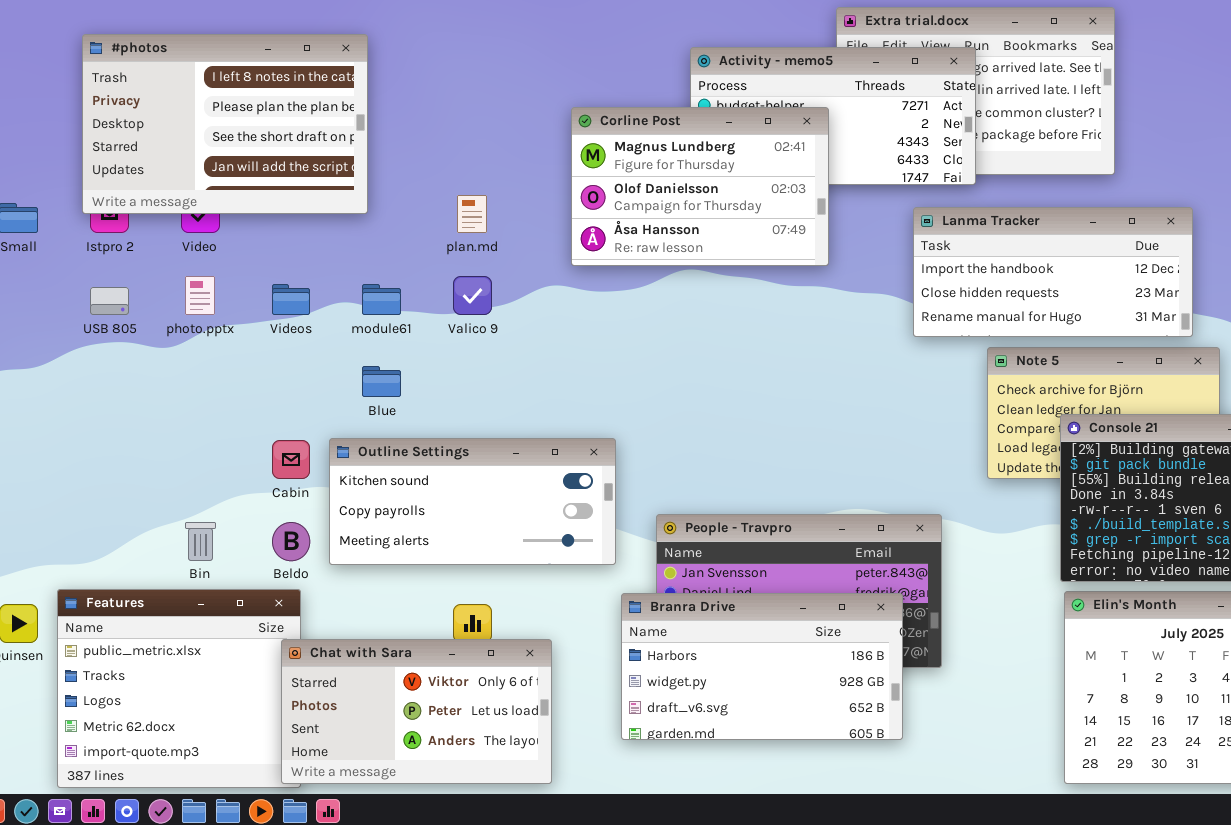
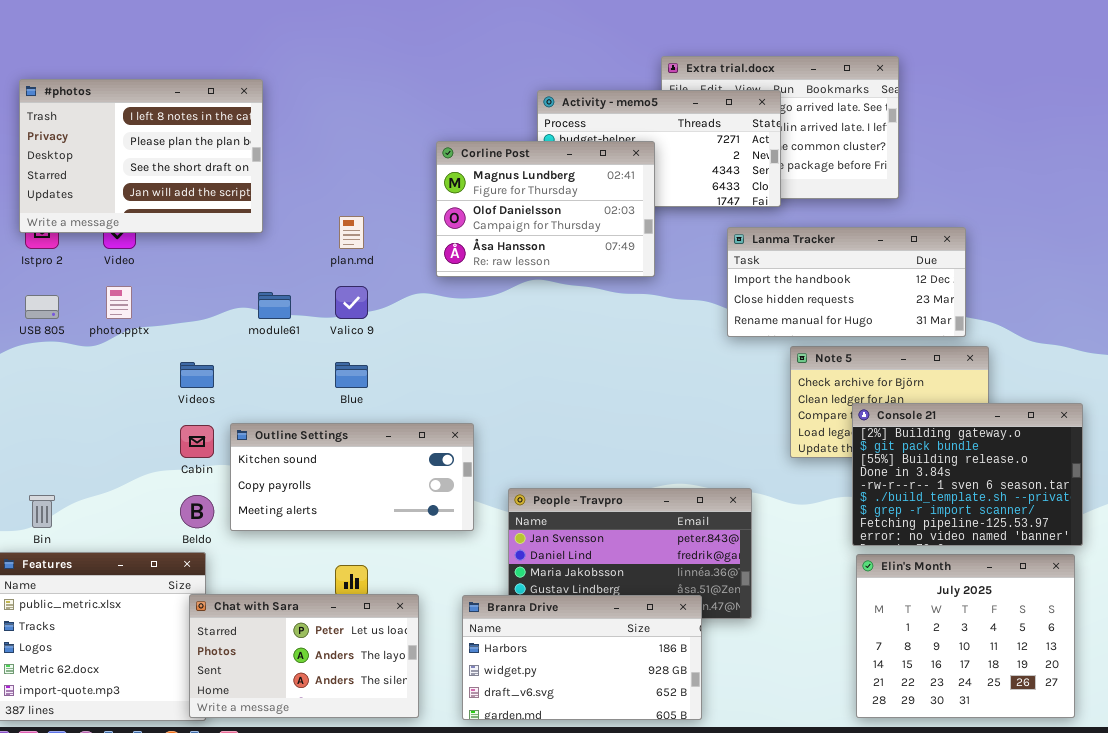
Videos: [272,284,310,315] -> [180,362,214,388], moved
Blue: [362,366,401,397] -> [335,362,368,388], moved
Bin: [185,522,216,561] -> [29,495,55,528], moved
Branra Drive: [621,593,903,740] -> [462,595,702,720], moved
Chat with Sara: [281,639,552,784] -> [189,594,419,718], scrolled down 1 row

